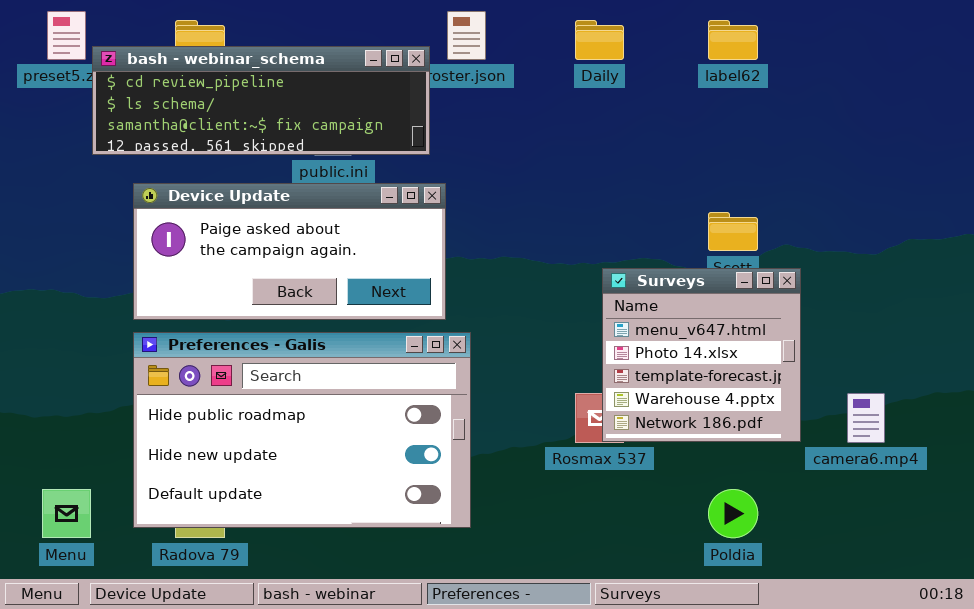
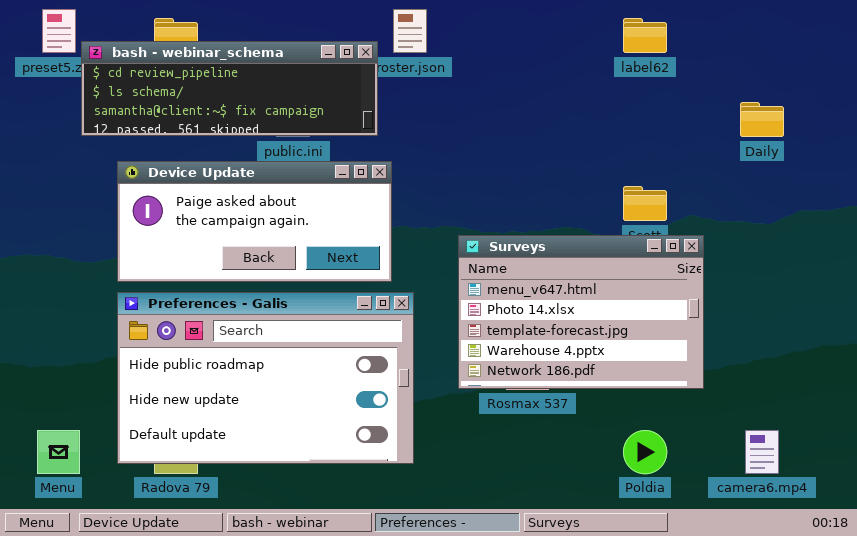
Daily: [575,20,624,60] -> [740,102,784,137], moved
Surveys: [602,268,801,442] -> [458,235,704,389], resized
camera6.mp4: [847,393,885,443] -> [745,430,779,474], moved

